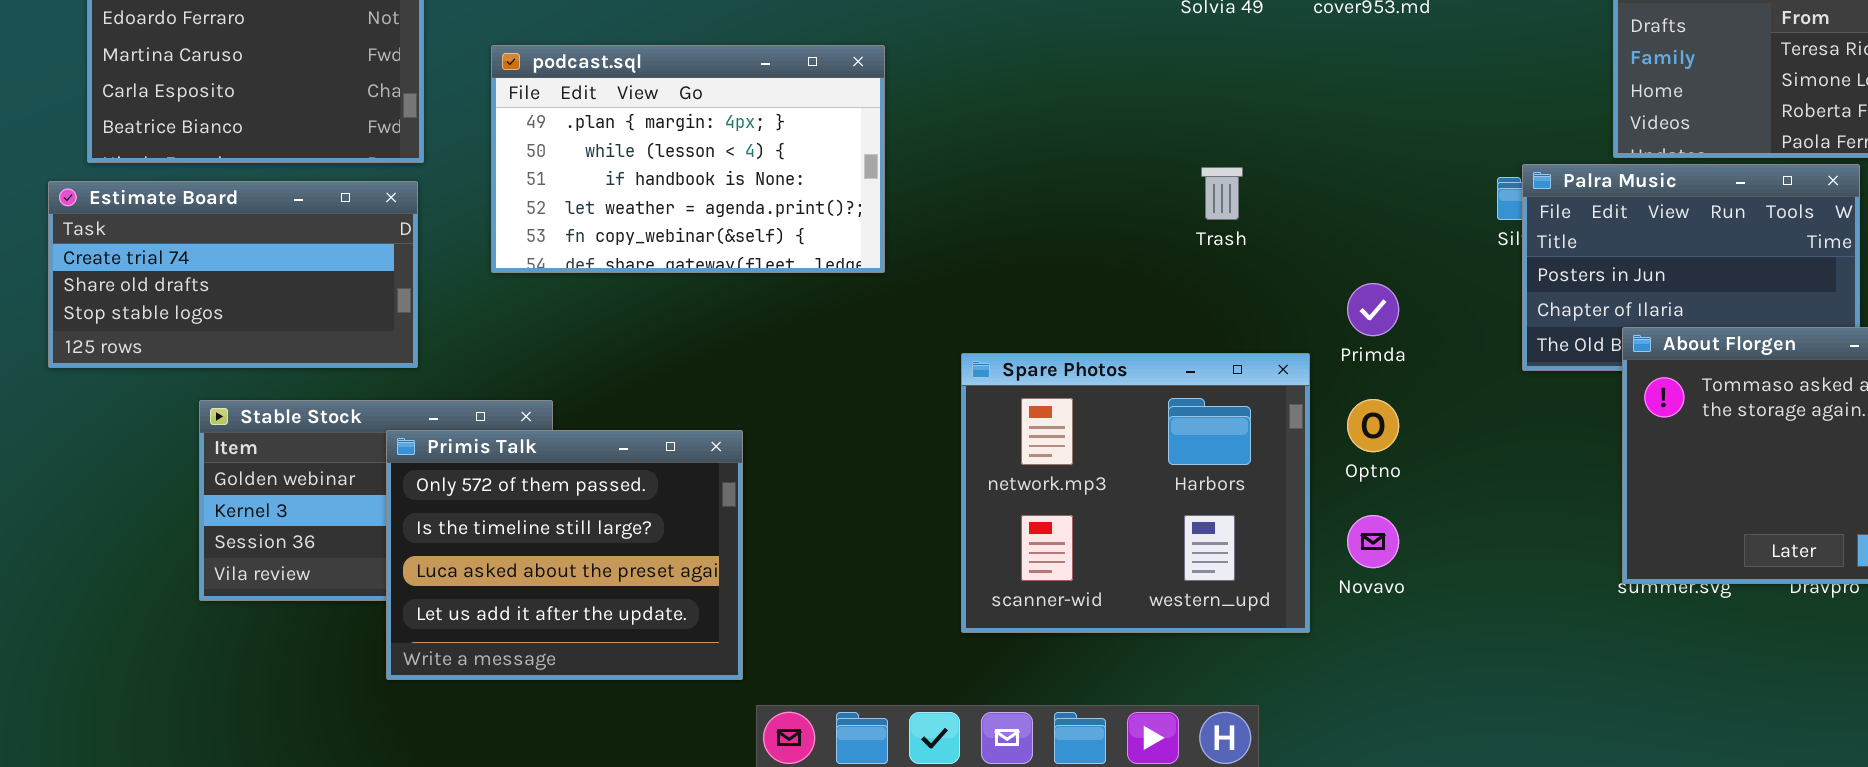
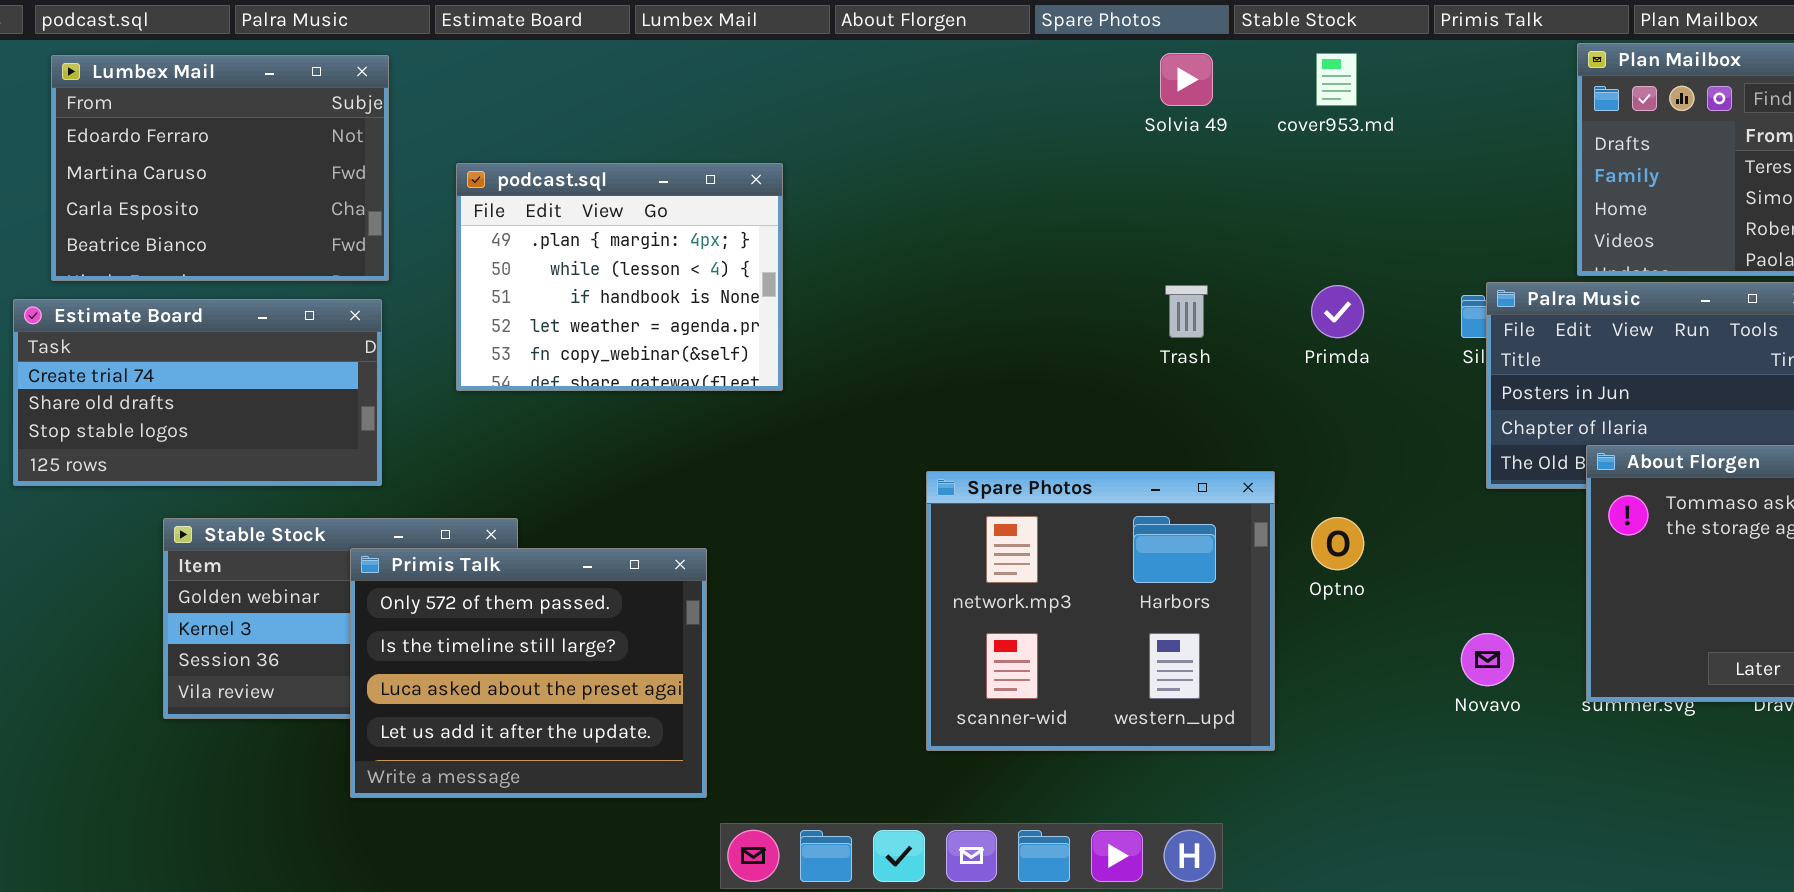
podcast.sql: [491,45,885,273] -> [456,163,783,391], resized
Primda: [1347,283,1399,336] -> [1311,285,1364,338], moved
Novavo: [1347,515,1399,568] -> [1461,633,1514,686], moved

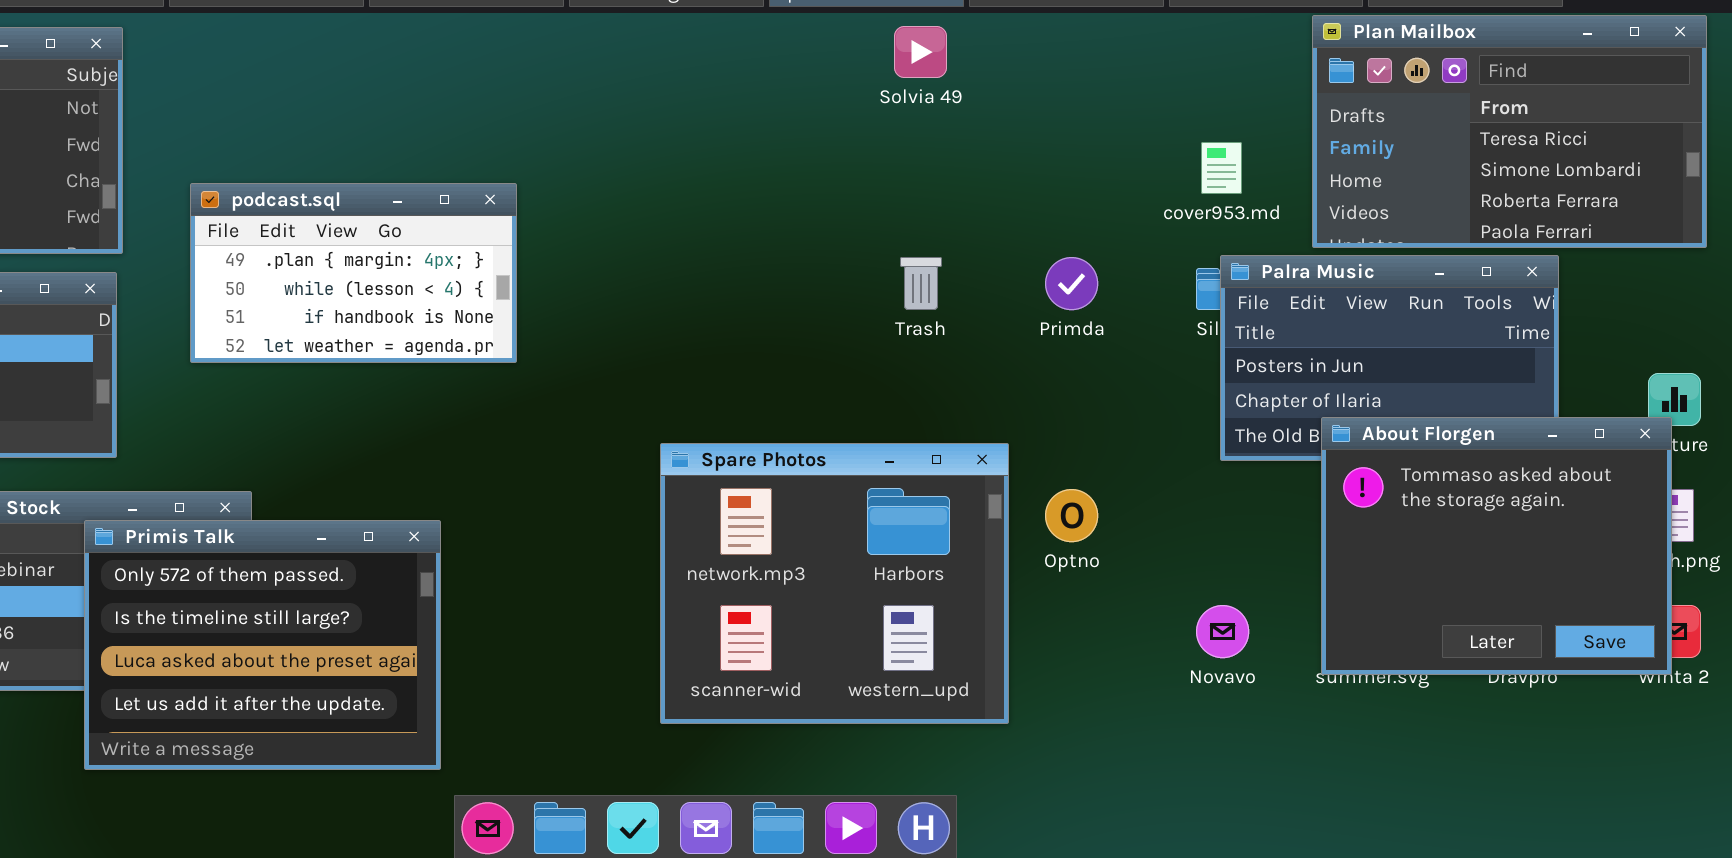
cover953.md: [1316,53,1357,106] -> [1201,142,1242,194], moved
podcast.sql: [456,163,783,391] -> [190,183,517,363], resized

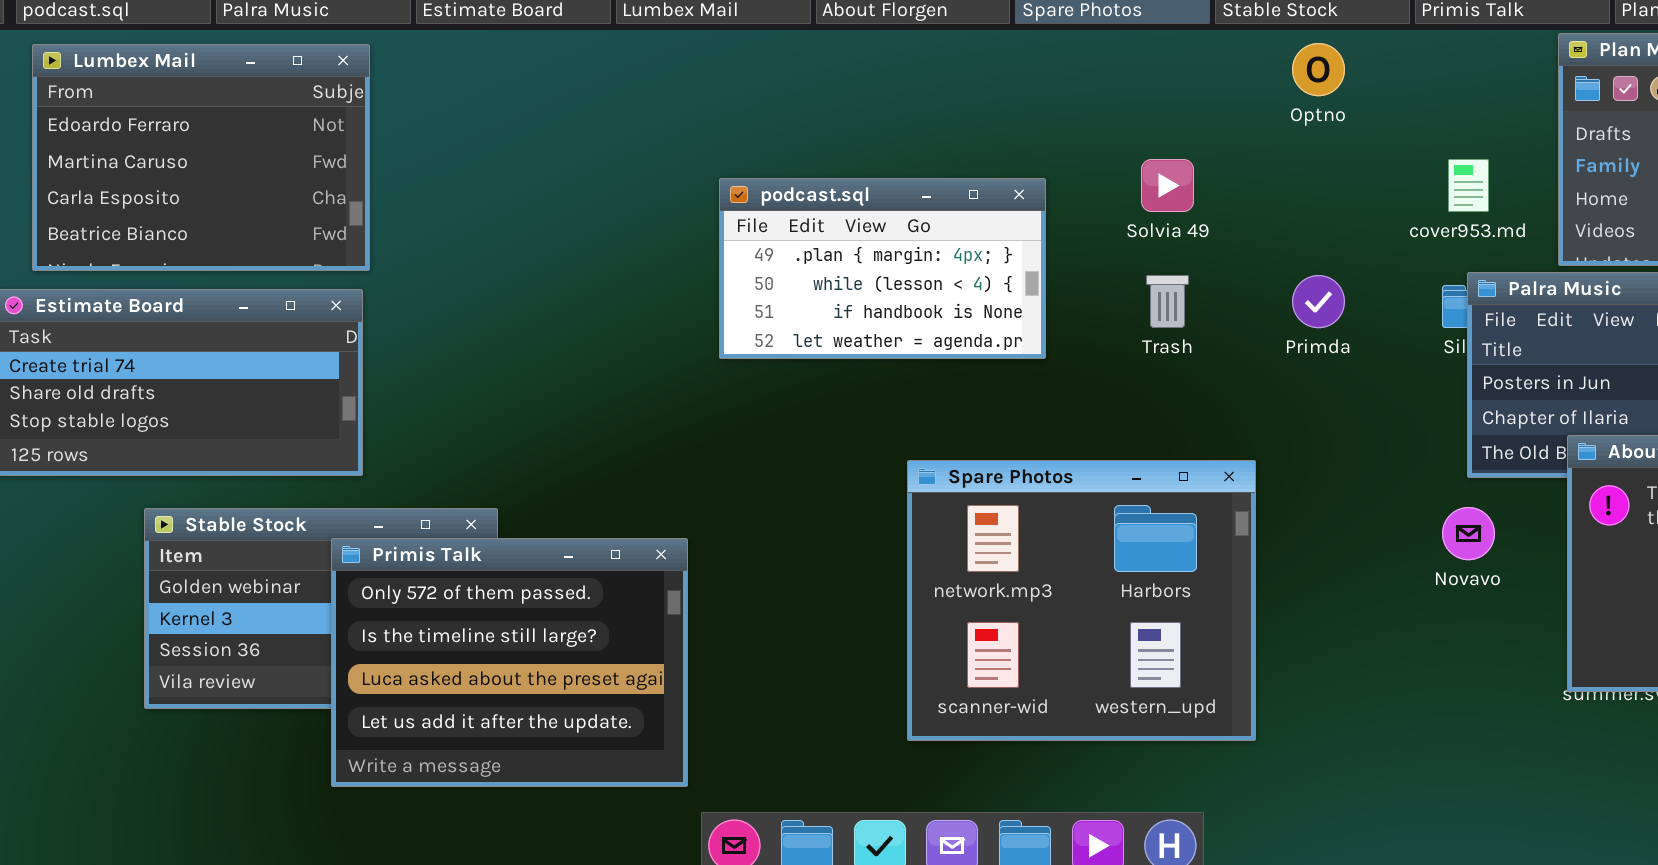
Solvia 49: [894,26,947,78] -> [1141,159,1194,212], moved
podcast.sql: [190,183,517,363] -> [719,178,1046,359], moved
Optno: [1045,489,1098,542] -> [1292,43,1345,96], moved
Novavo: [1196,605,1249,658] -> [1442,507,1495,560], moved

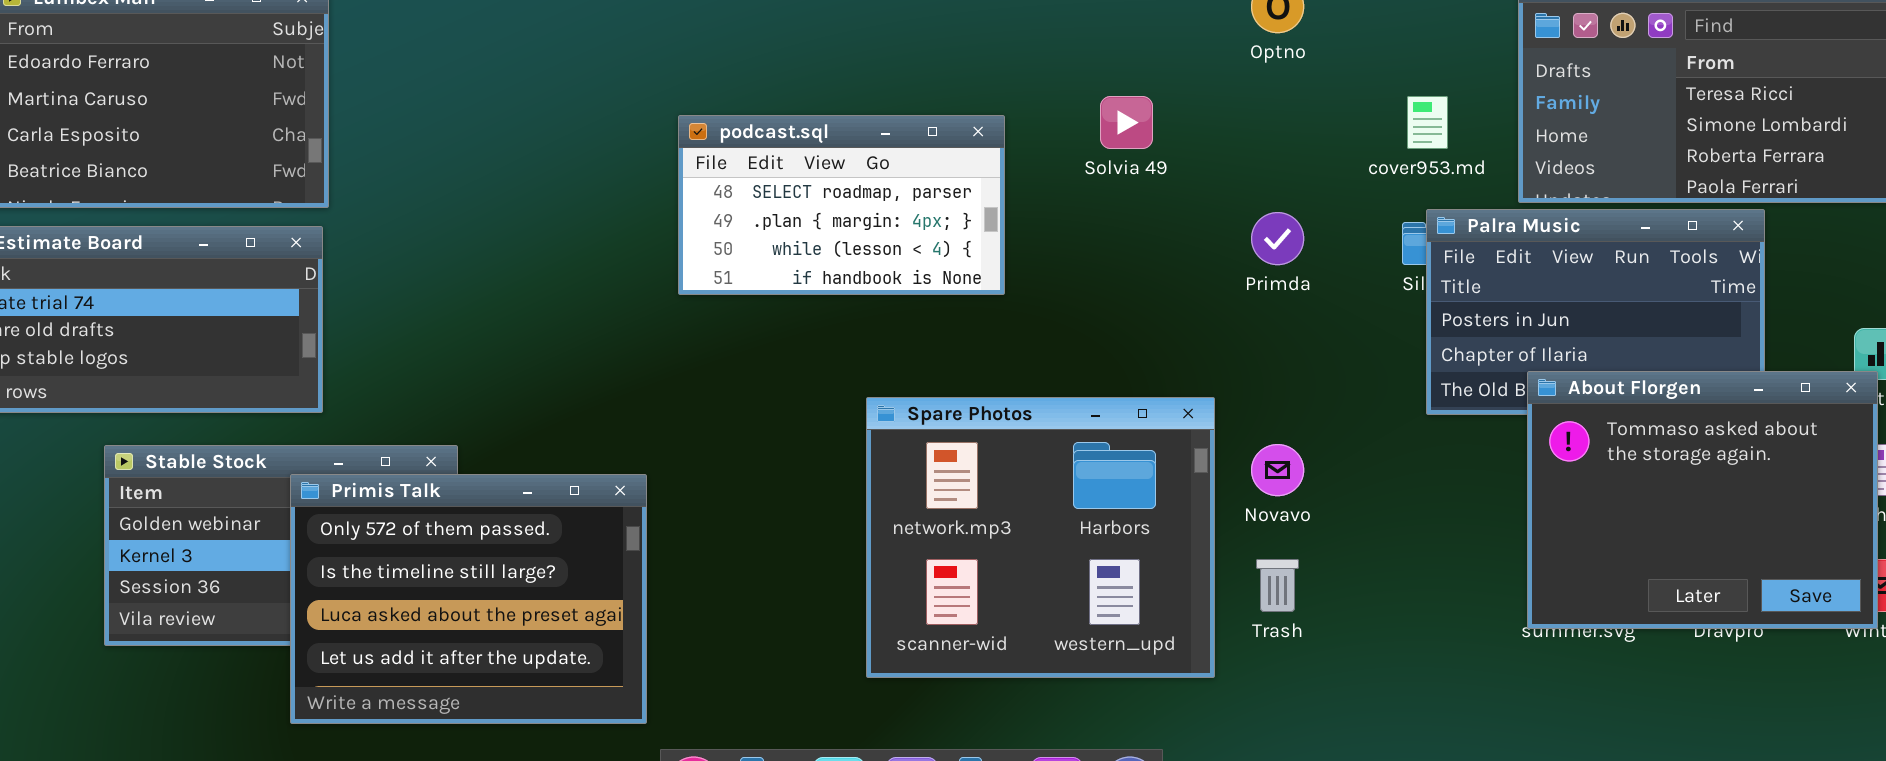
podcast.sql: [719,178,1046,359] -> [678,115,1005,295], scrolled up 1 row
Trash: [1146,275,1189,328] -> [1256,559,1299,612], moved
Novavo: [1442,507,1495,560] -> [1251,444,1304,496], moved

